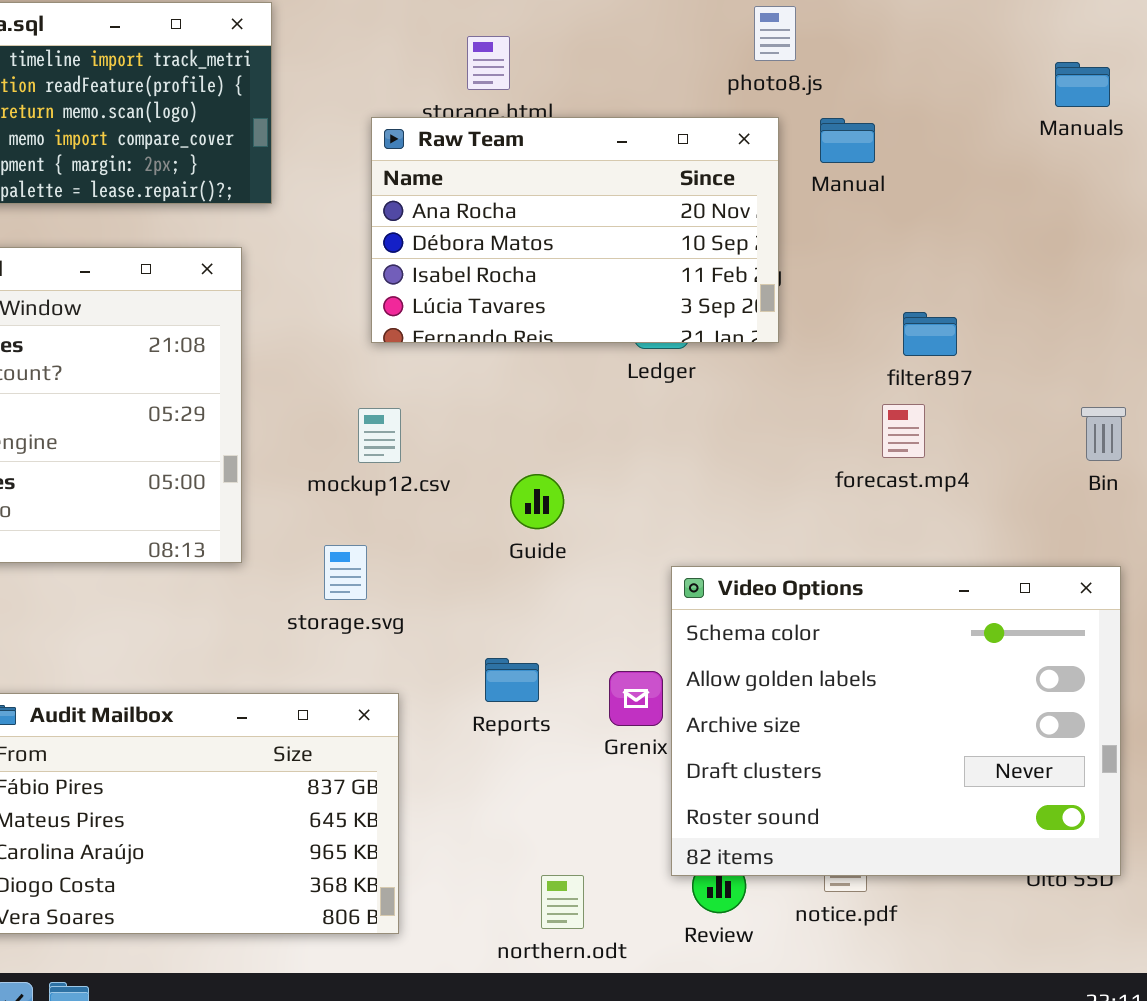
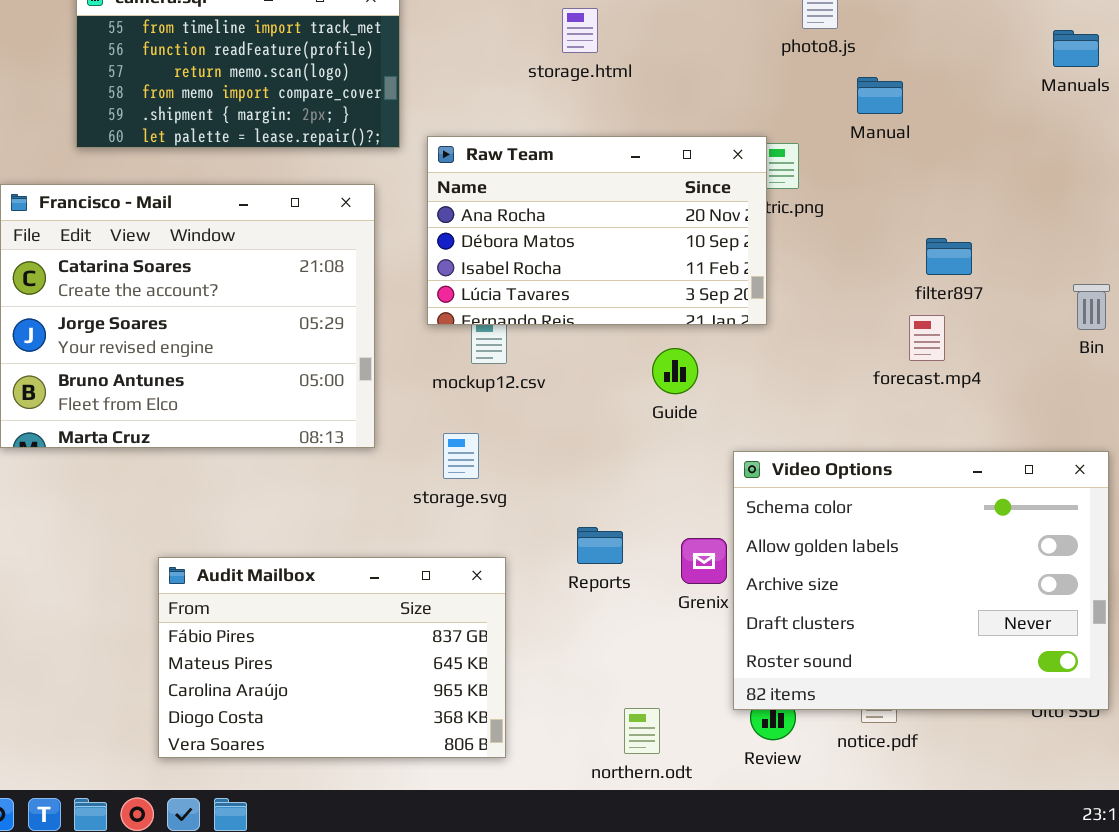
Raw Team: [371,117,779,343] -> [427,136,767,325], moved
Bin: [1081,407,1126,461] -> [1073,284,1110,330], moved
Guide: [510,474,564,529] -> [652,348,698,394], moved

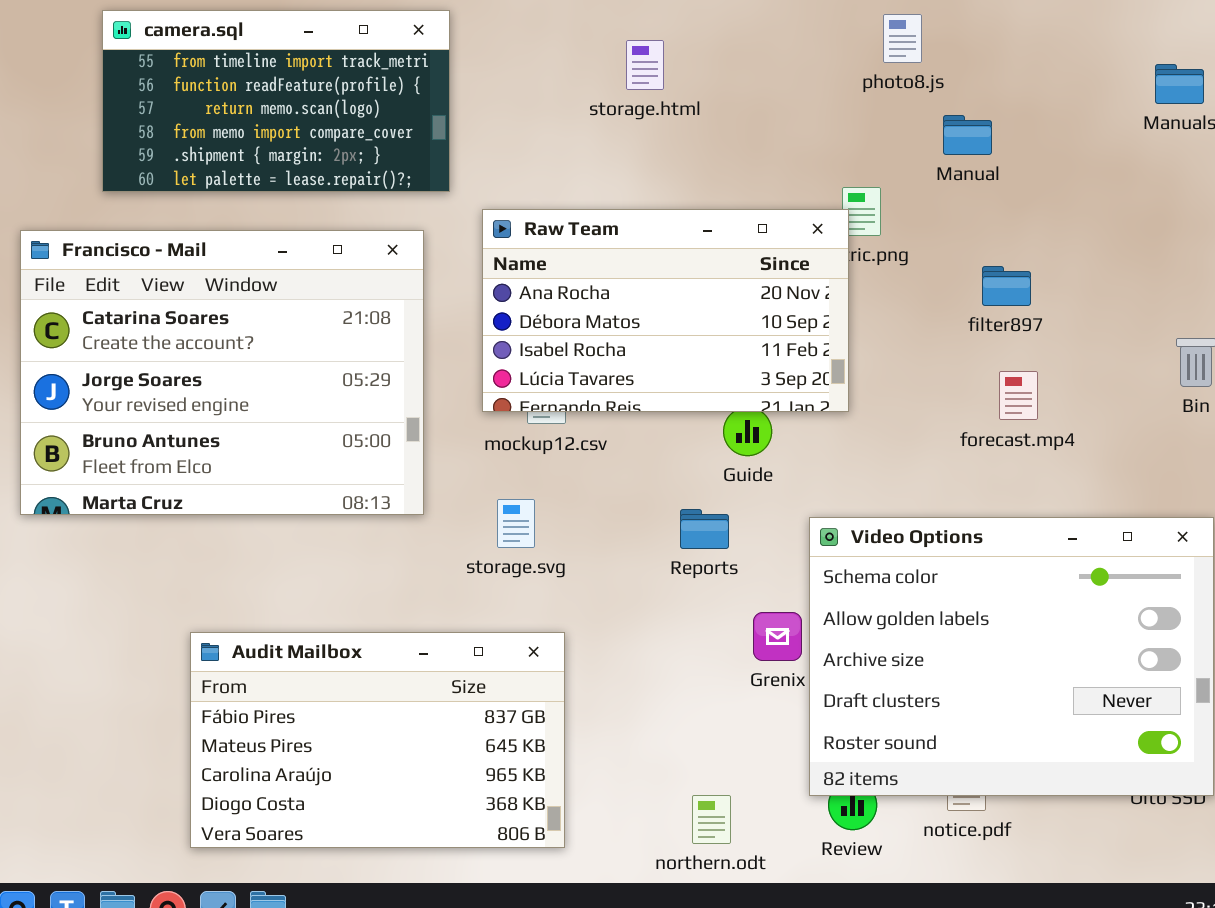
Raw Team: [427,136,767,325] -> [482,209,849,412], moved
filter897: [926,238,972,275] -> [982,266,1031,306], moved
Reports: [577,527,623,564] -> [680,509,729,549], moved

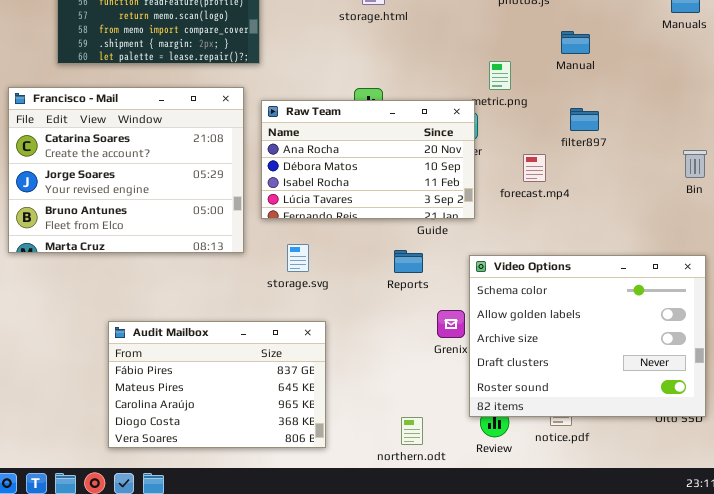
Manual: [943,115,992,155] -> [561,31,590,54], moved
Raw Team: [482,209,849,412] -> [261,100,475,219], moved
forecast.mp4: [999,371,1038,420] -> [523,154,546,182], moved

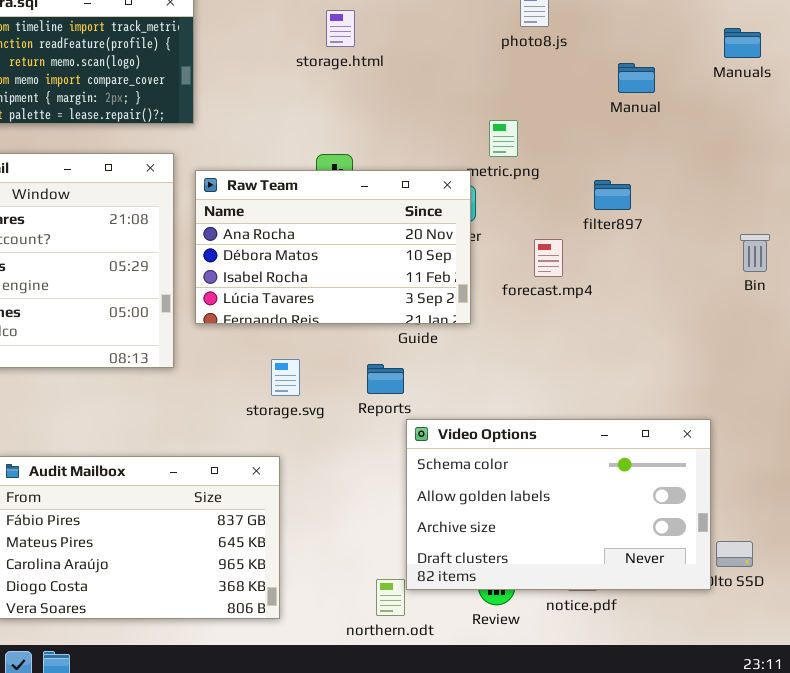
Manual: [561,31,590,54] -> [618,63,655,93], moved
storage.svg: [287,244,309,272] -> [271,359,300,396], moved
Video Options: [469,255,706,417] -> [406,419,711,590], moved, resized

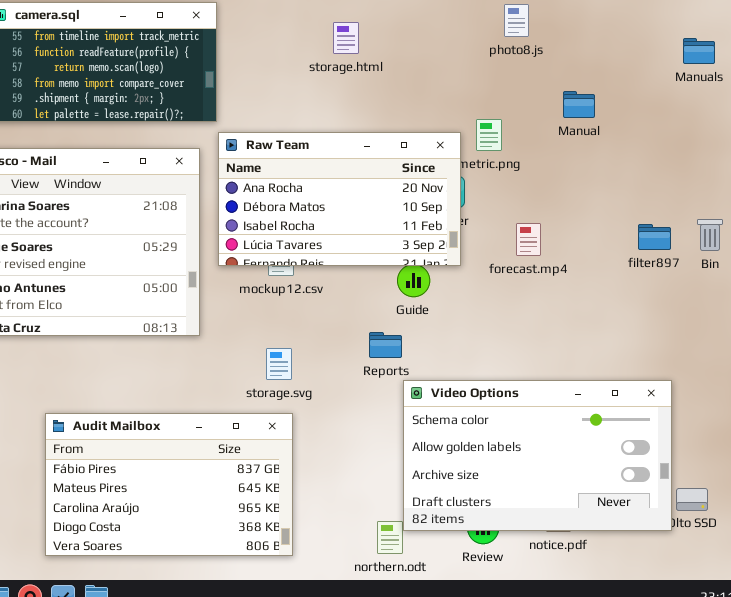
Manual: [618,63,655,93] -> [563,91,595,118], moved
Raw Team: [195,170,471,324] -> [218,132,461,266], moved
filter897: [594,180,631,210] -> [638,224,671,250], moved
storage.svg: [271,359,300,396] -> [266,348,292,380], moved

